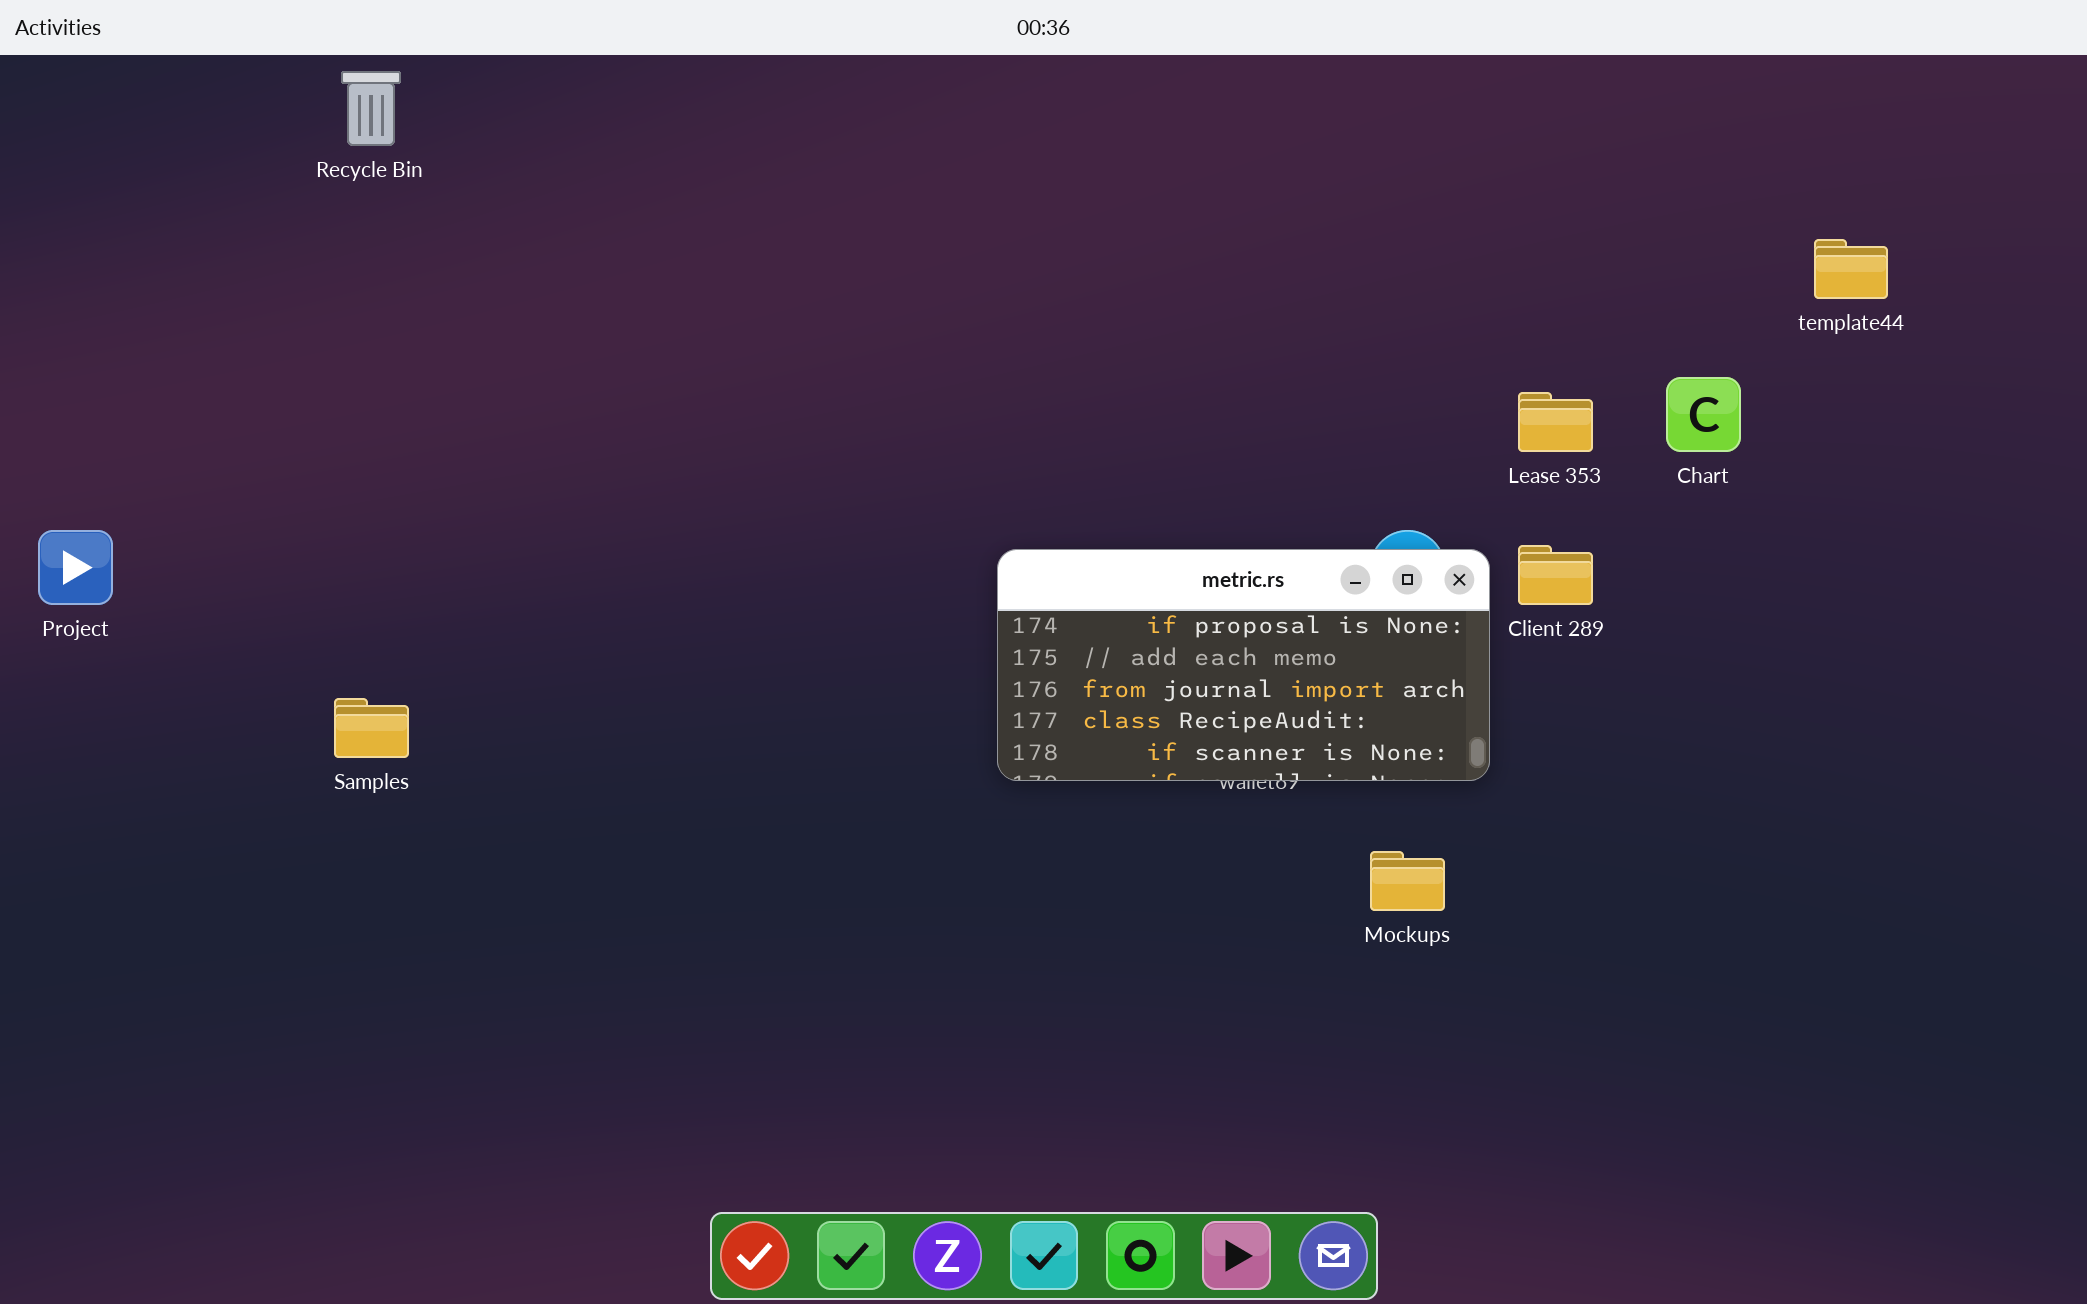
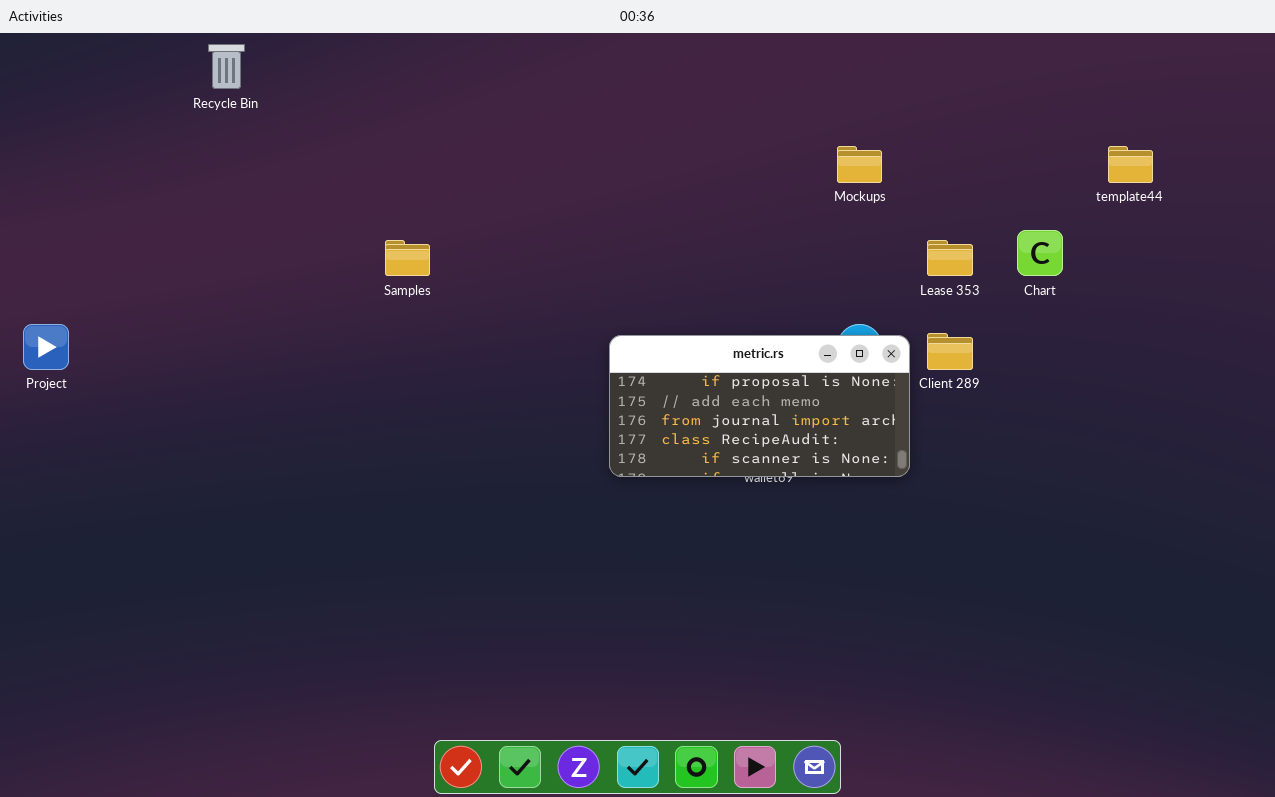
Samples: [334,698,409,758] -> [385,240,430,276], moved
Mockups: [1370,851,1445,911] -> [837,146,882,183], moved

